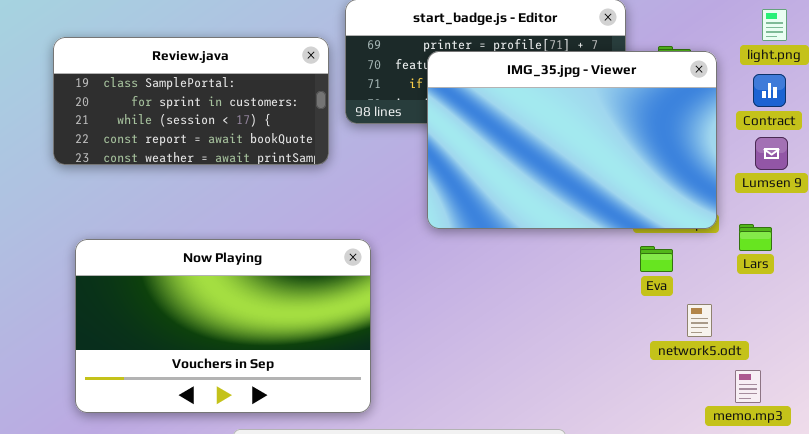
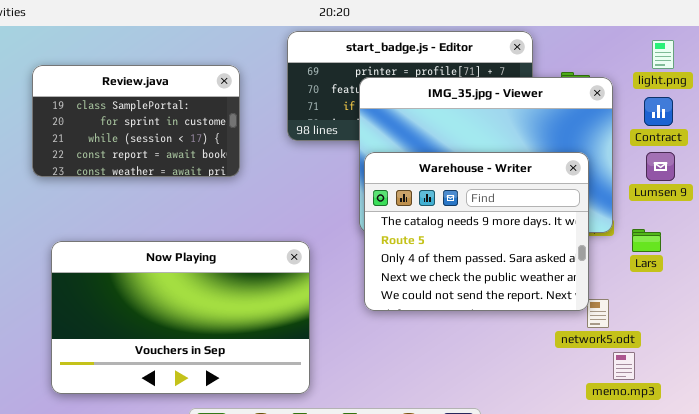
Review.java: [53,37,329,165] -> [32,65,240,177], resized
Warehouse - Writer: none -> [364,152,589,311], opened
memo.mp3: [735,370,761,403] -> [613,352,635,380], moved

